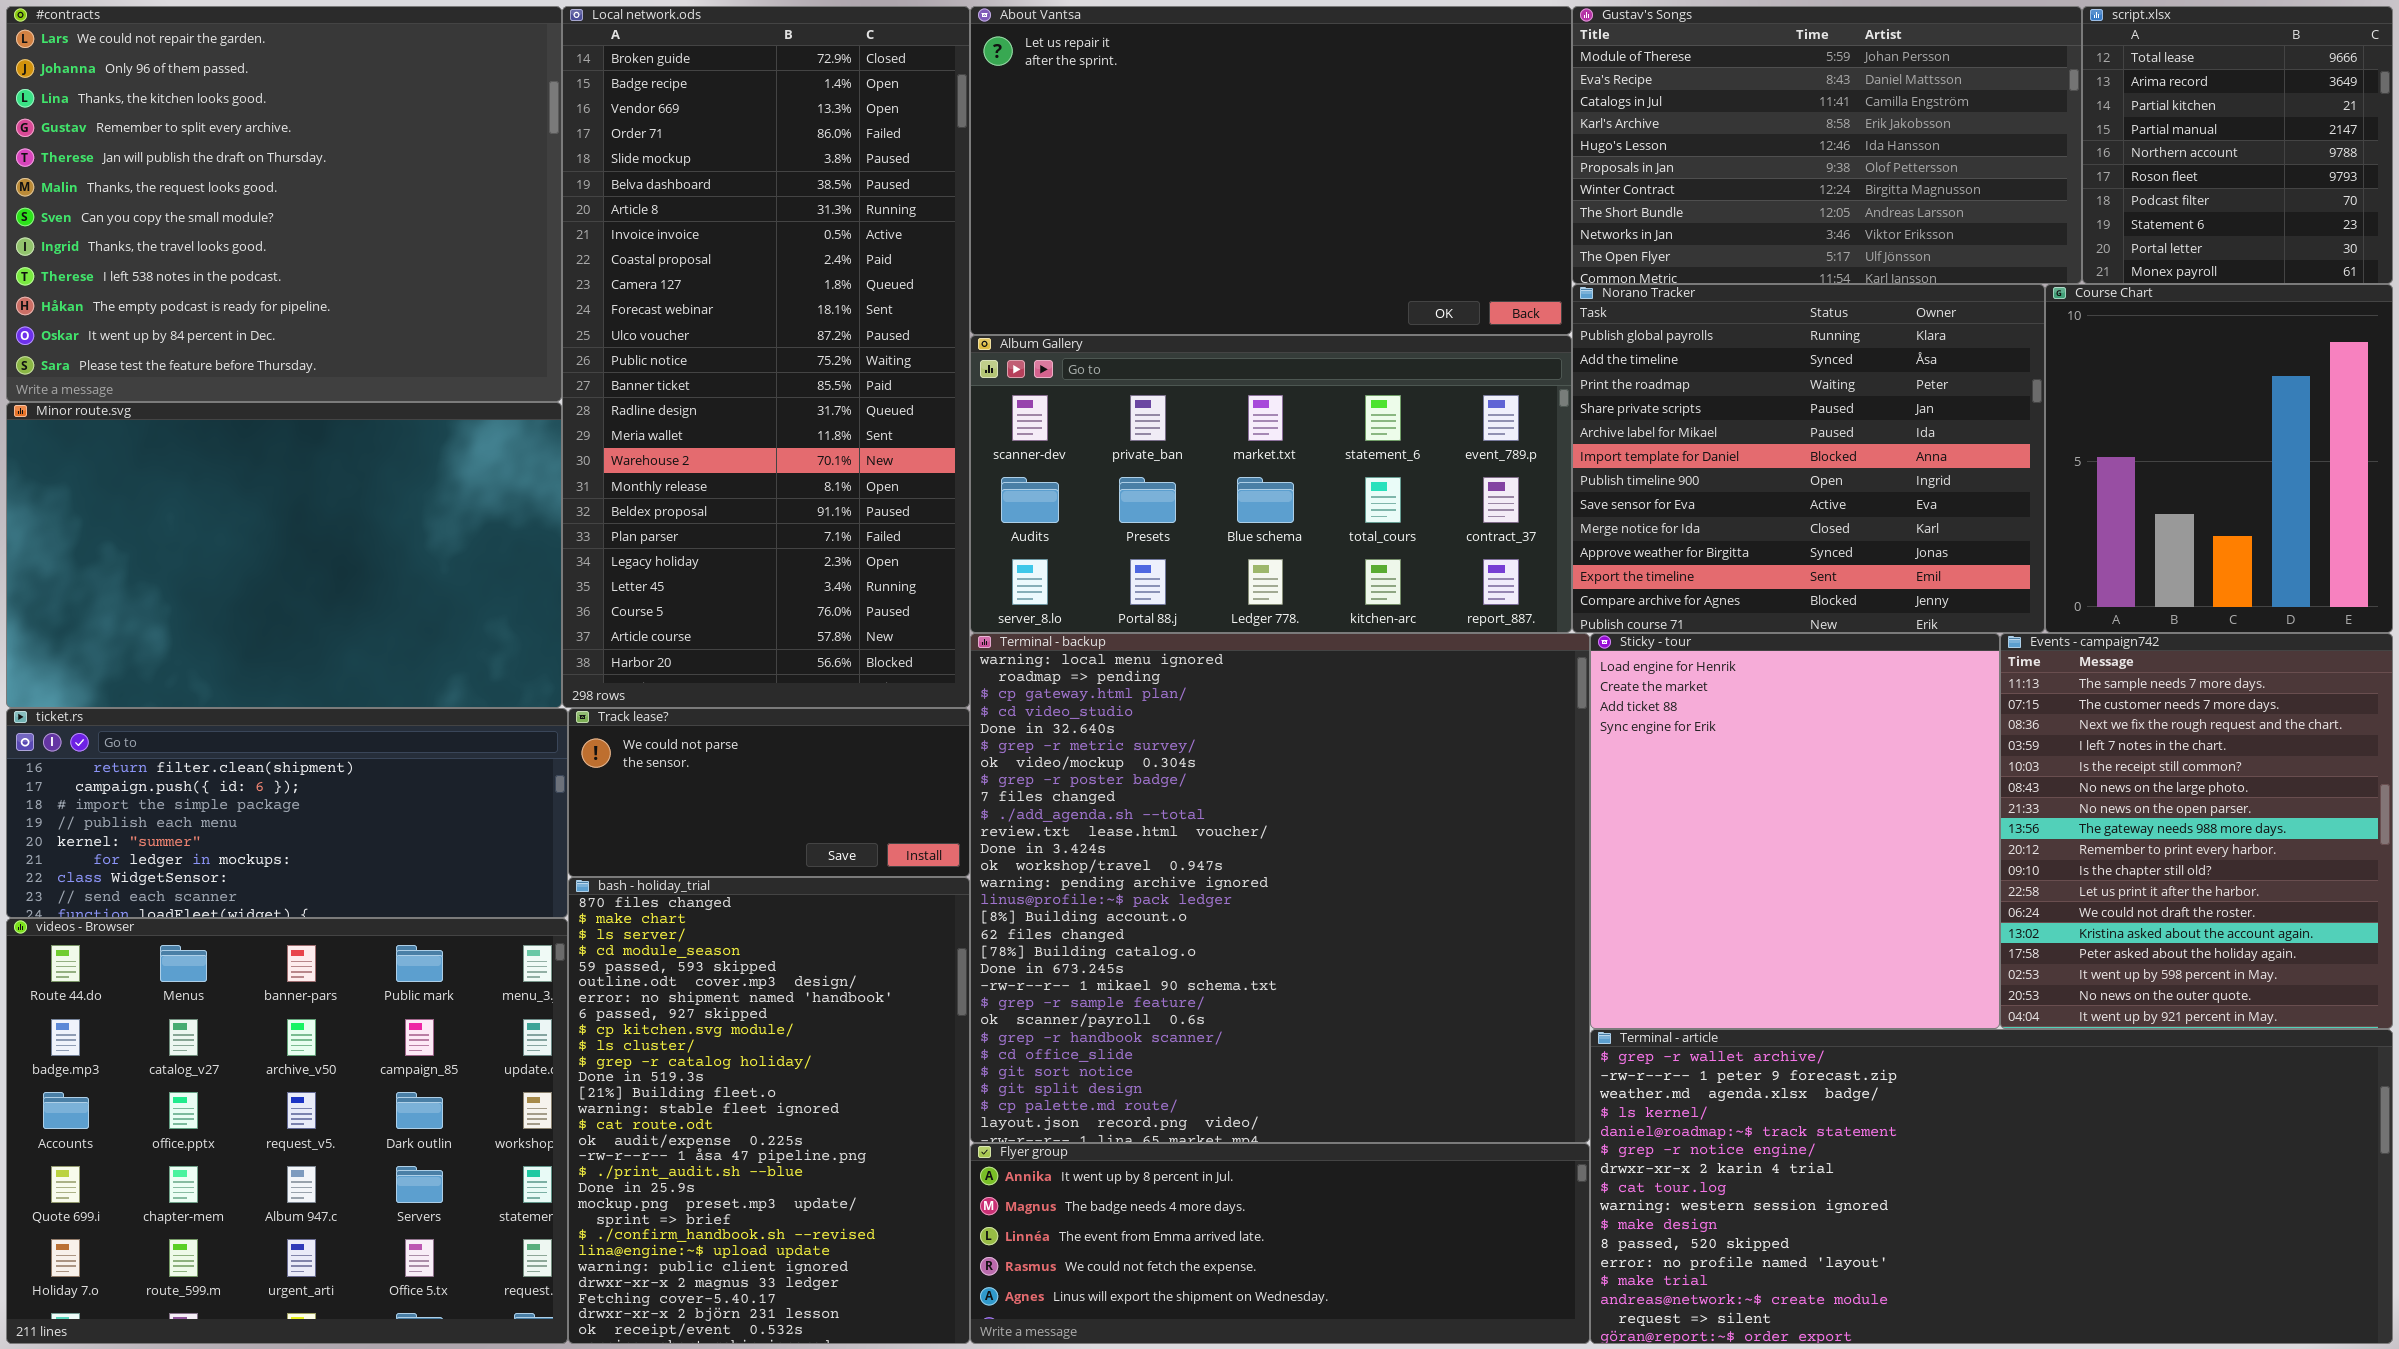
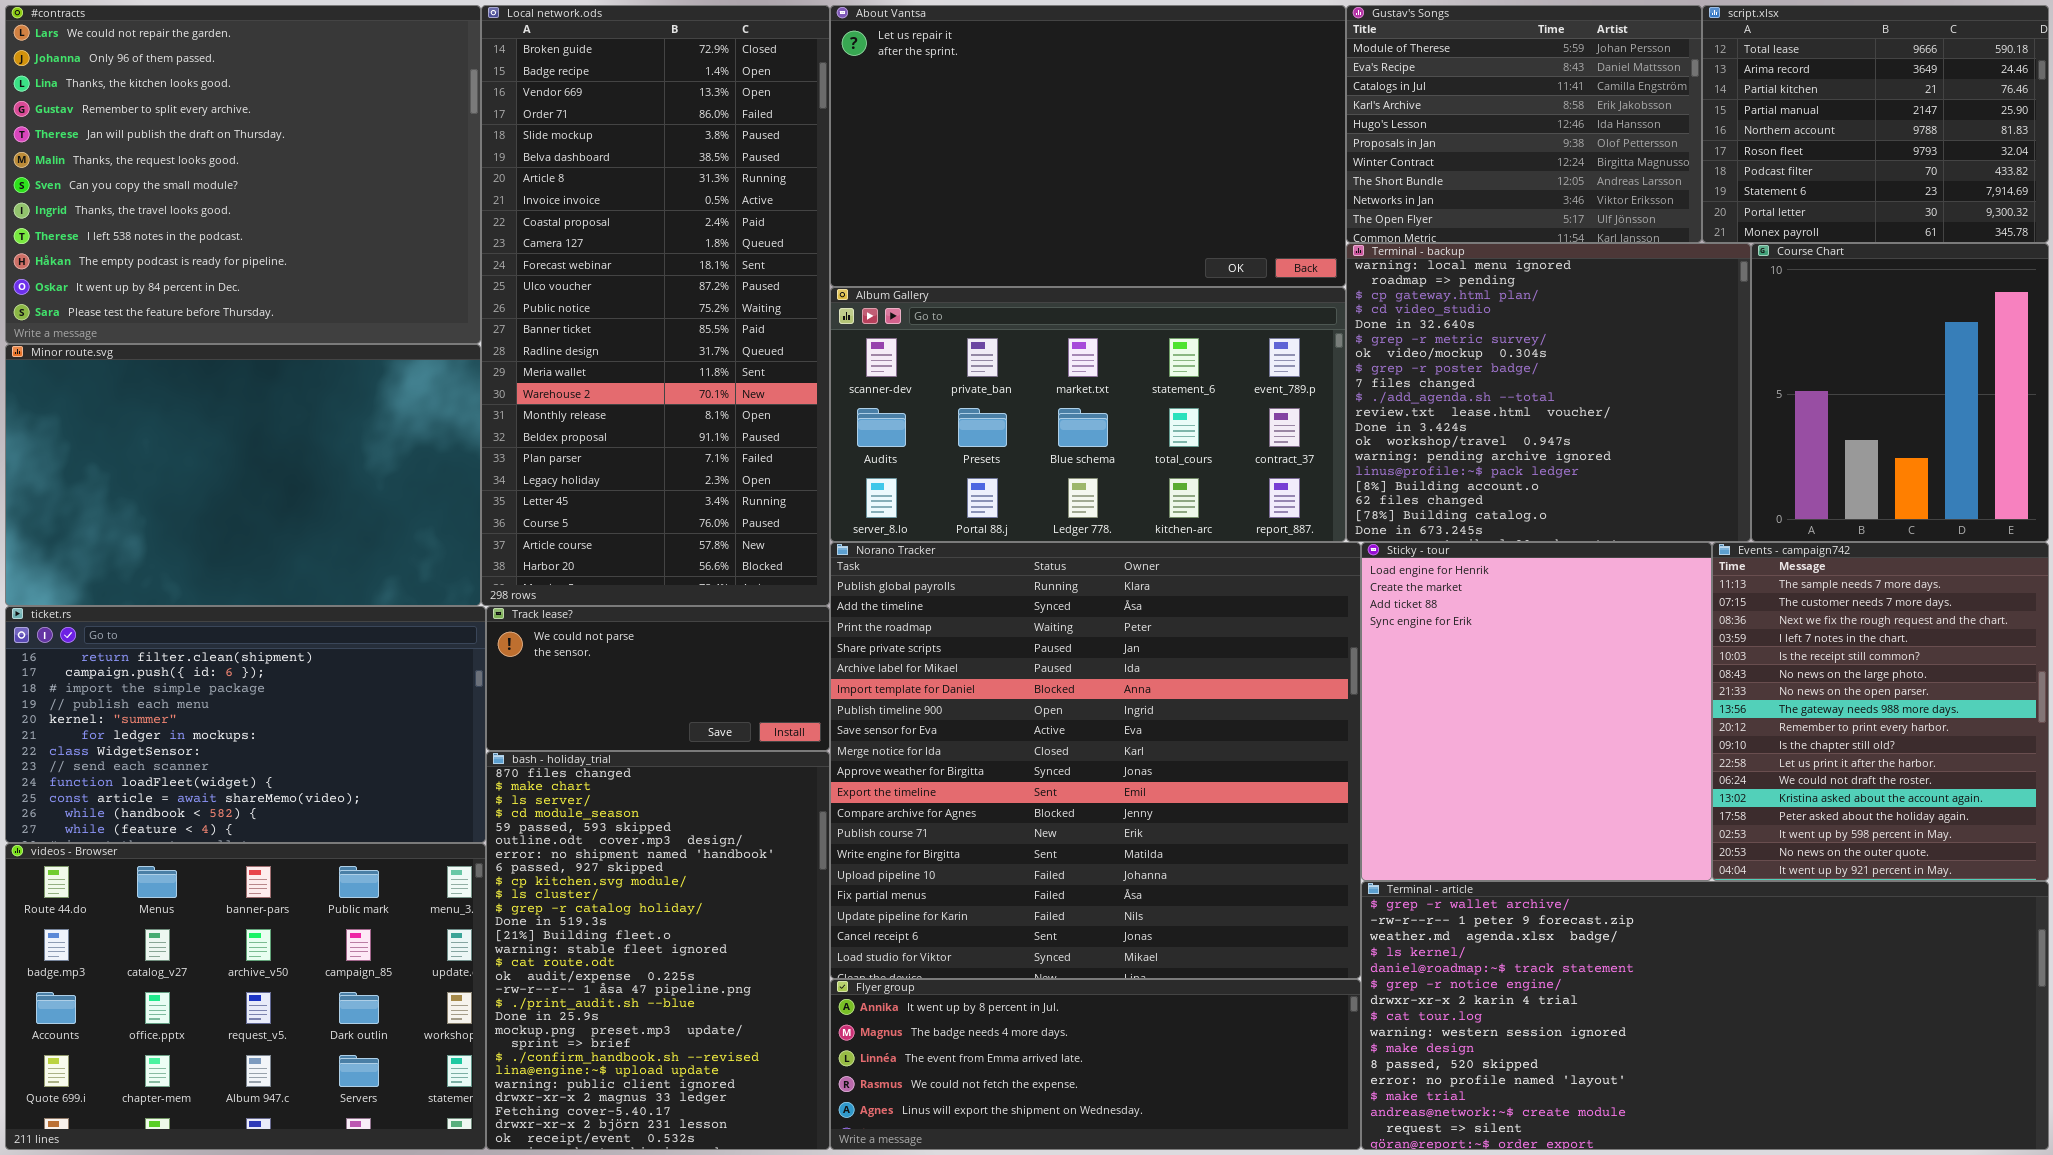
Gustav's Songs: [1572,6,2082,284] -> [1346,5,1702,243], resized
script.xlsx: [2082,6,2393,284] -> [1702,5,2049,243], resized
Norano Tracker: [1572,284,2045,633] -> [830,542,1361,979], moved, resized
Terminal - backup: [970,633,1590,1143] -> [1346,243,1751,542], moved, resized
ticket.rs: [6,708,568,918] -> [5,606,486,843], resized
videos - Browser: [6,918,568,1344] -> [5,843,486,1150], resized

